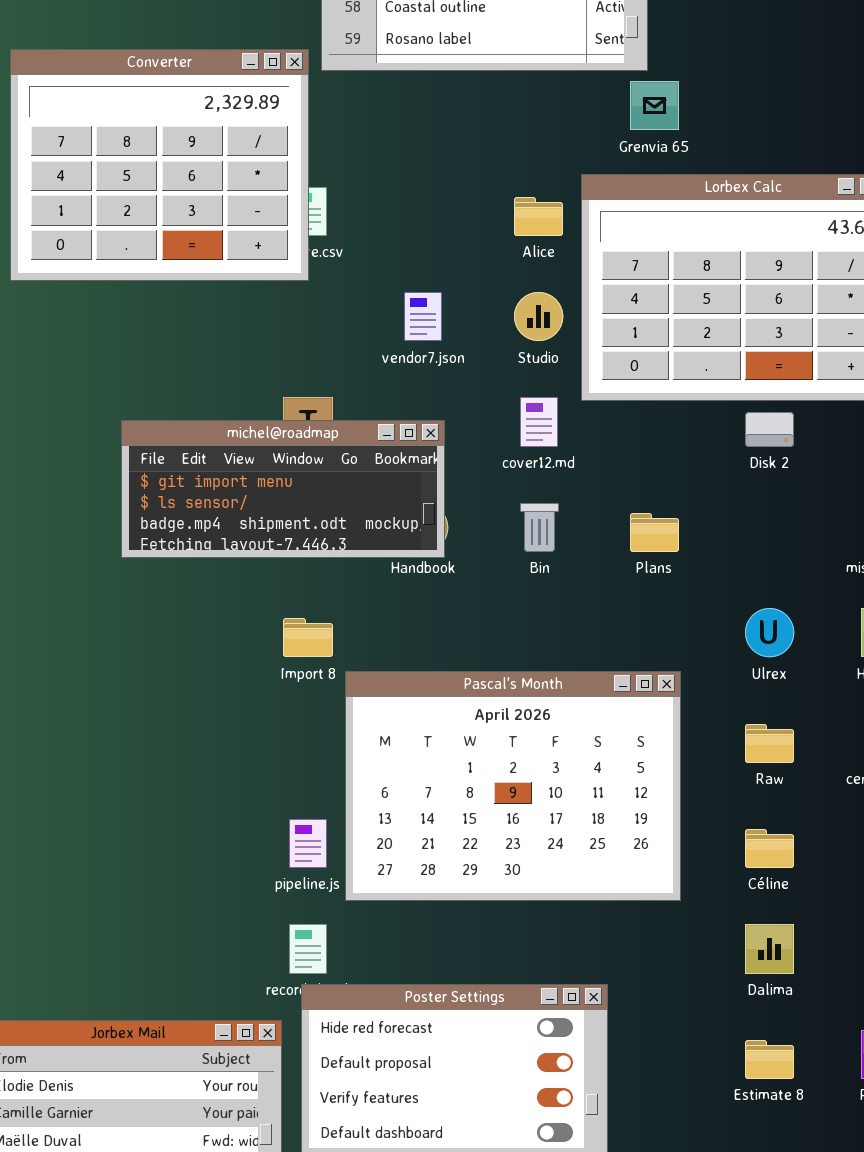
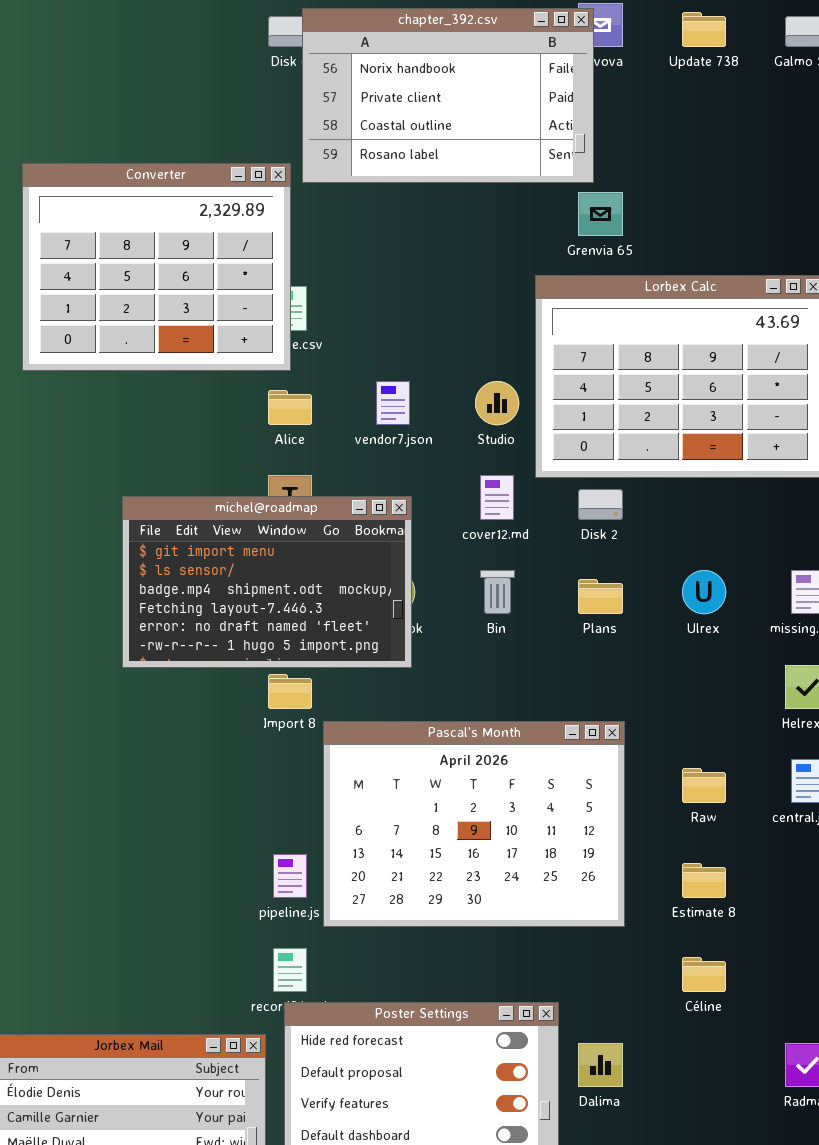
Alice: [514,197,563,236] -> [268,390,312,425], moved
Disk 2: [745,412,794,447] -> [578,489,623,520], moved
michel@roadmap: [121,420,445,558] -> [122,496,412,668], resized
Ulrex: [745,608,794,657] -> [682,570,726,614], moved
Céline: [745,829,794,868] -> [682,957,726,992], moved
Dalima: [745,924,794,974] -> [578,1043,623,1087], moved
Estimate 8: [745,1040,794,1079] -> [682,863,726,898], moved

